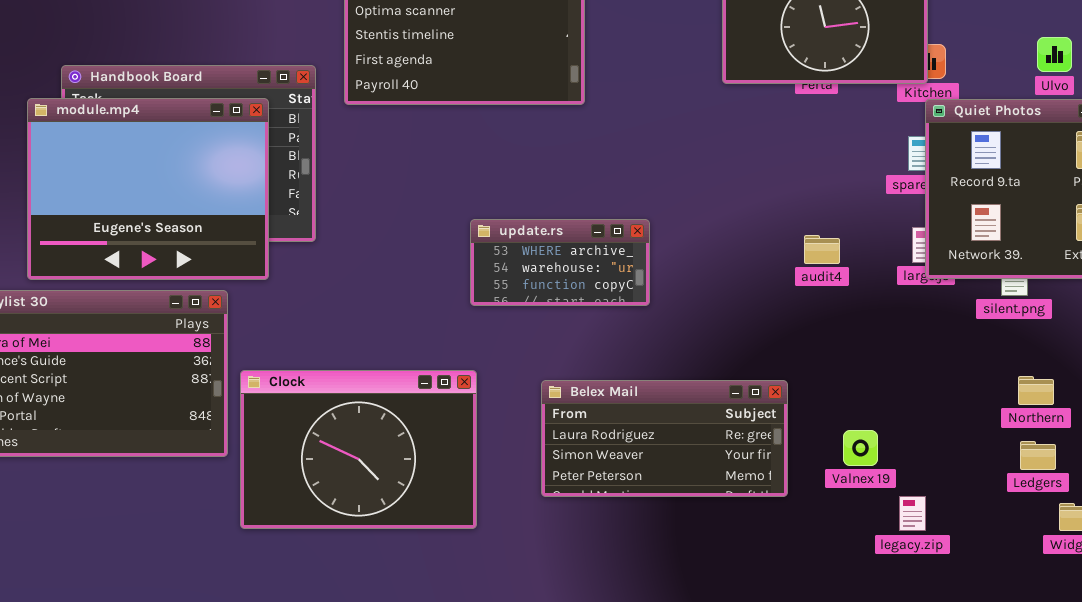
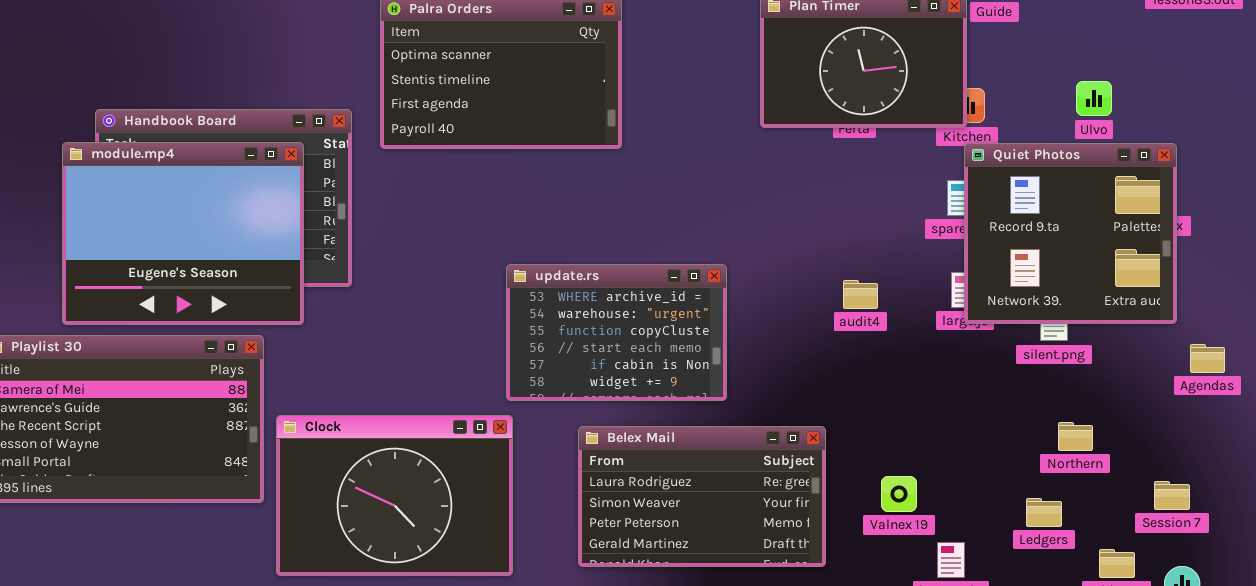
update.rs: [470,219,650,306] -> [506,264,727,401], resized
Belex Mail: [541,380,788,497] -> [578,426,826,567], resized
Ledgers: [1020,441,1056,470] -> [1026,498,1062,527], moved

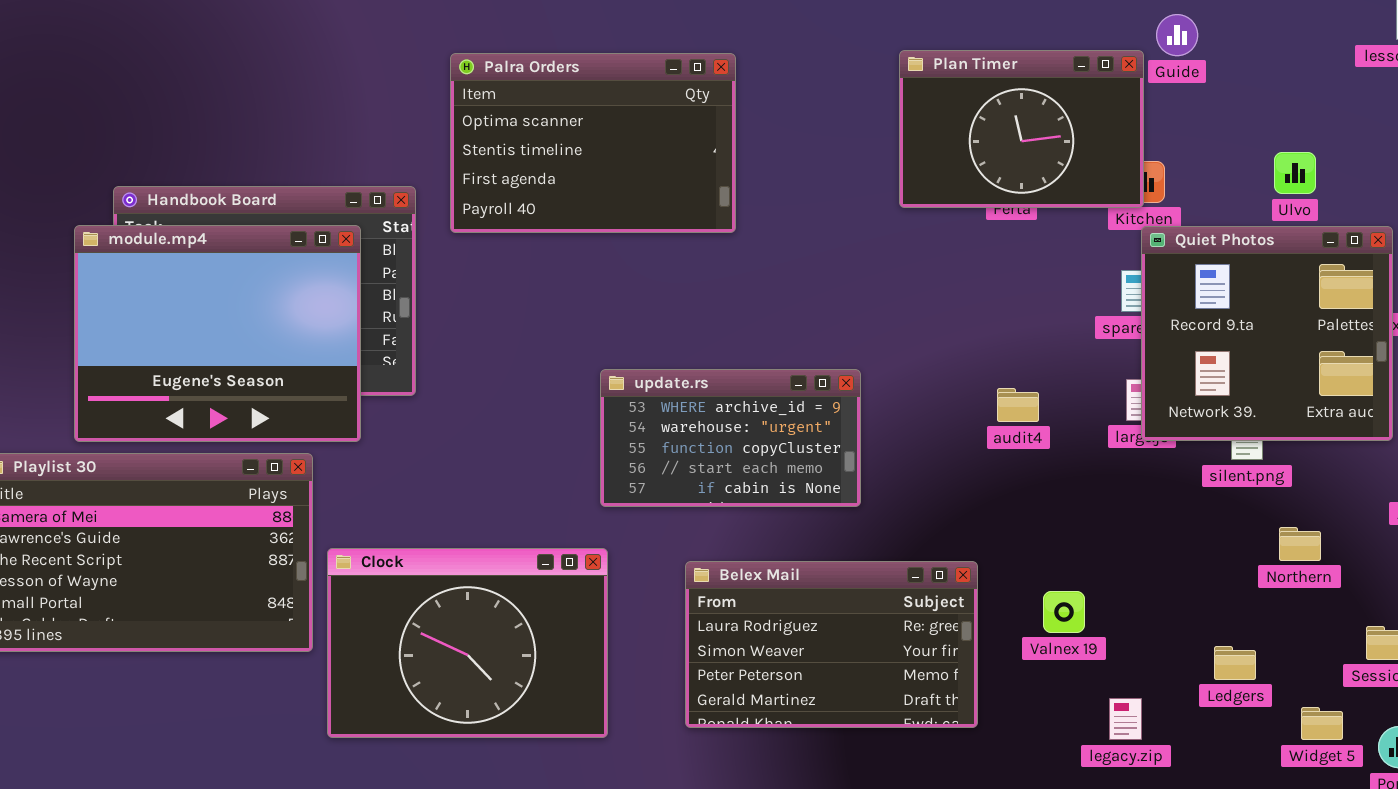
update.rs: [506,264,727,401] -> [600,369,861,507], resized
Northern: [1058,422,1093,451] -> [1279,527,1321,561], moved
Valnex 19: [881,476,917,512] -> [1043,591,1085,633], moved

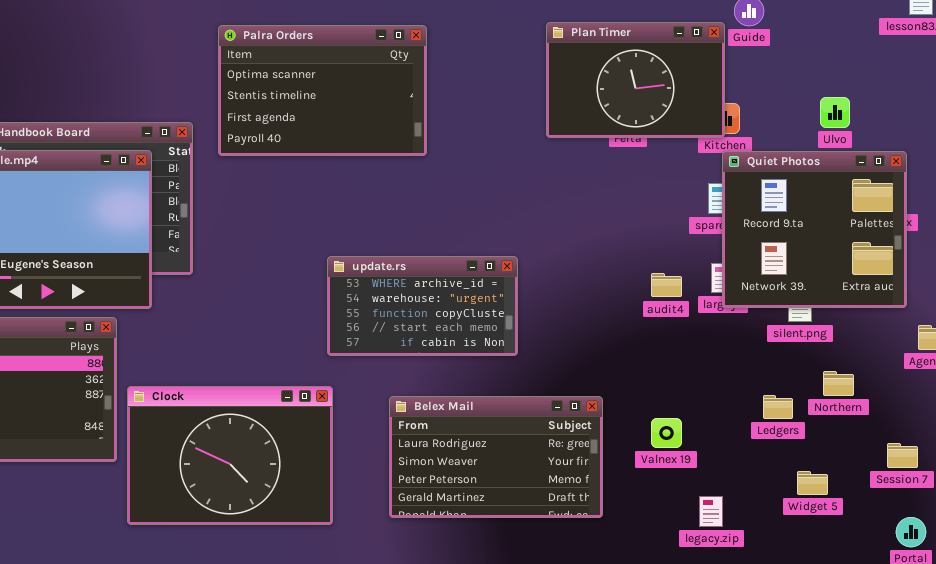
audit4: [997,388,1039,422] -> [651,273,682,297], moved
Ledgers: [1214,646,1256,680] -> [763,395,793,419], moved
Widget 5: [1301,707,1343,740] -> [797,471,828,495], moved

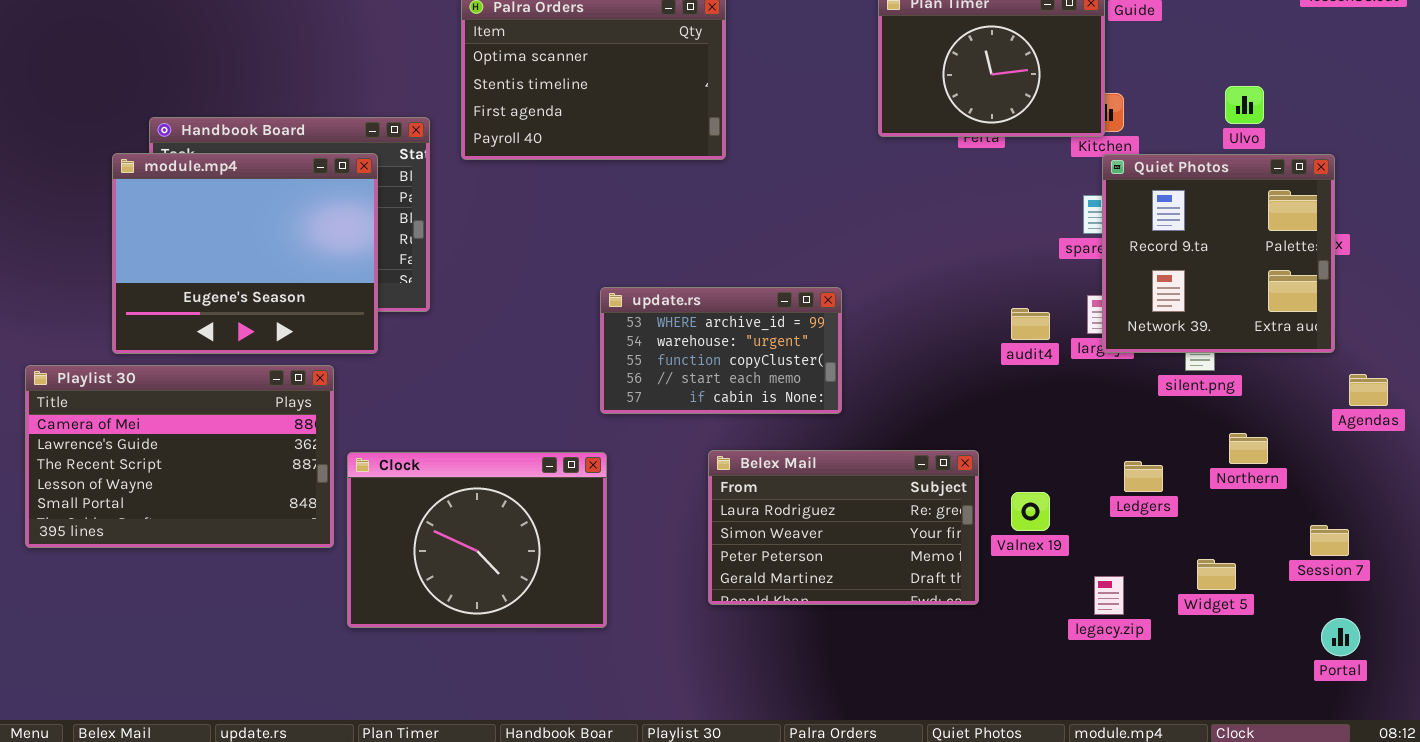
Ledgers: [763,395,793,419] -> [1124,461,1163,492], moved
Belex Mail: [389,396,603,518] -> [708,450,979,605], moved
legacy.zip: [699,496,723,527] -> [1094,576,1124,615], moved

